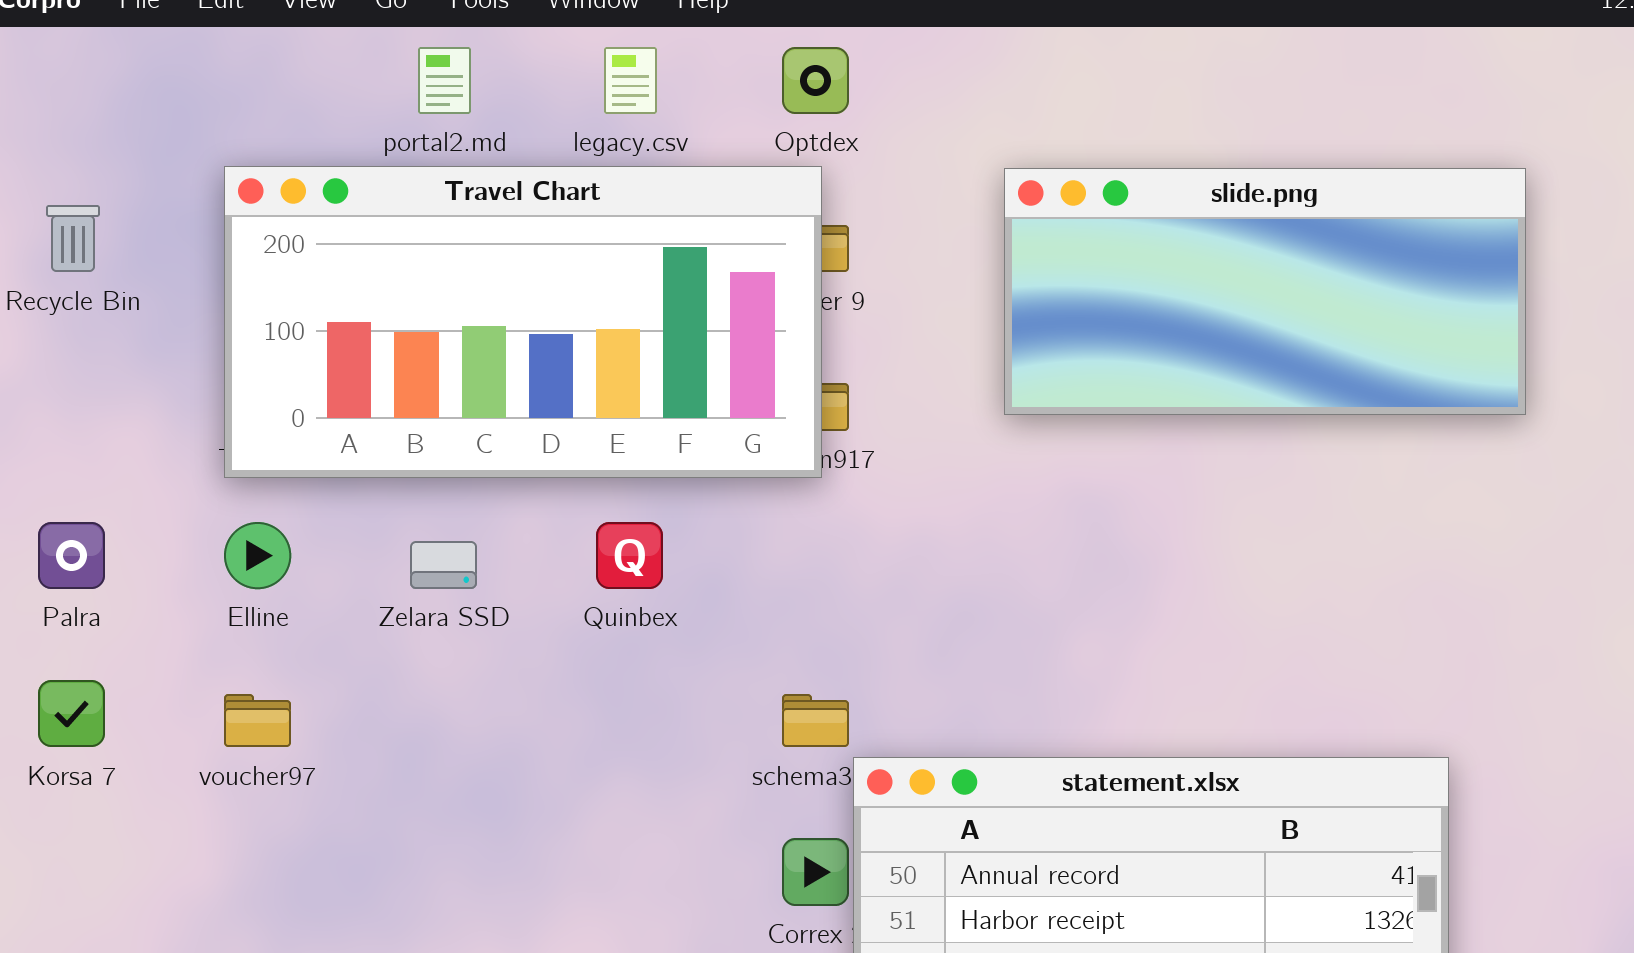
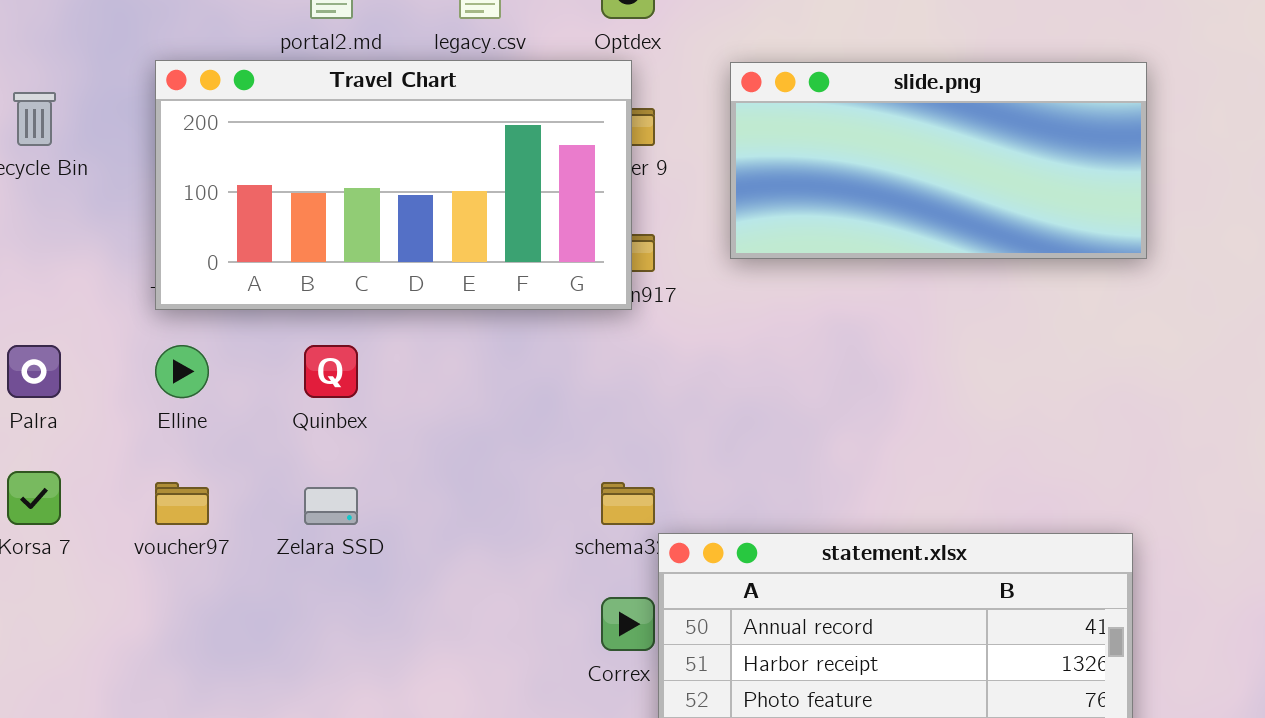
slide.png: [1004,168,1526,415] -> [730,62,1147,259], moved
Quinbex: [596,522,663,589] -> [304,345,358,398], moved
Zelara SSD: [410,541,477,589] -> [304,487,358,525], moved

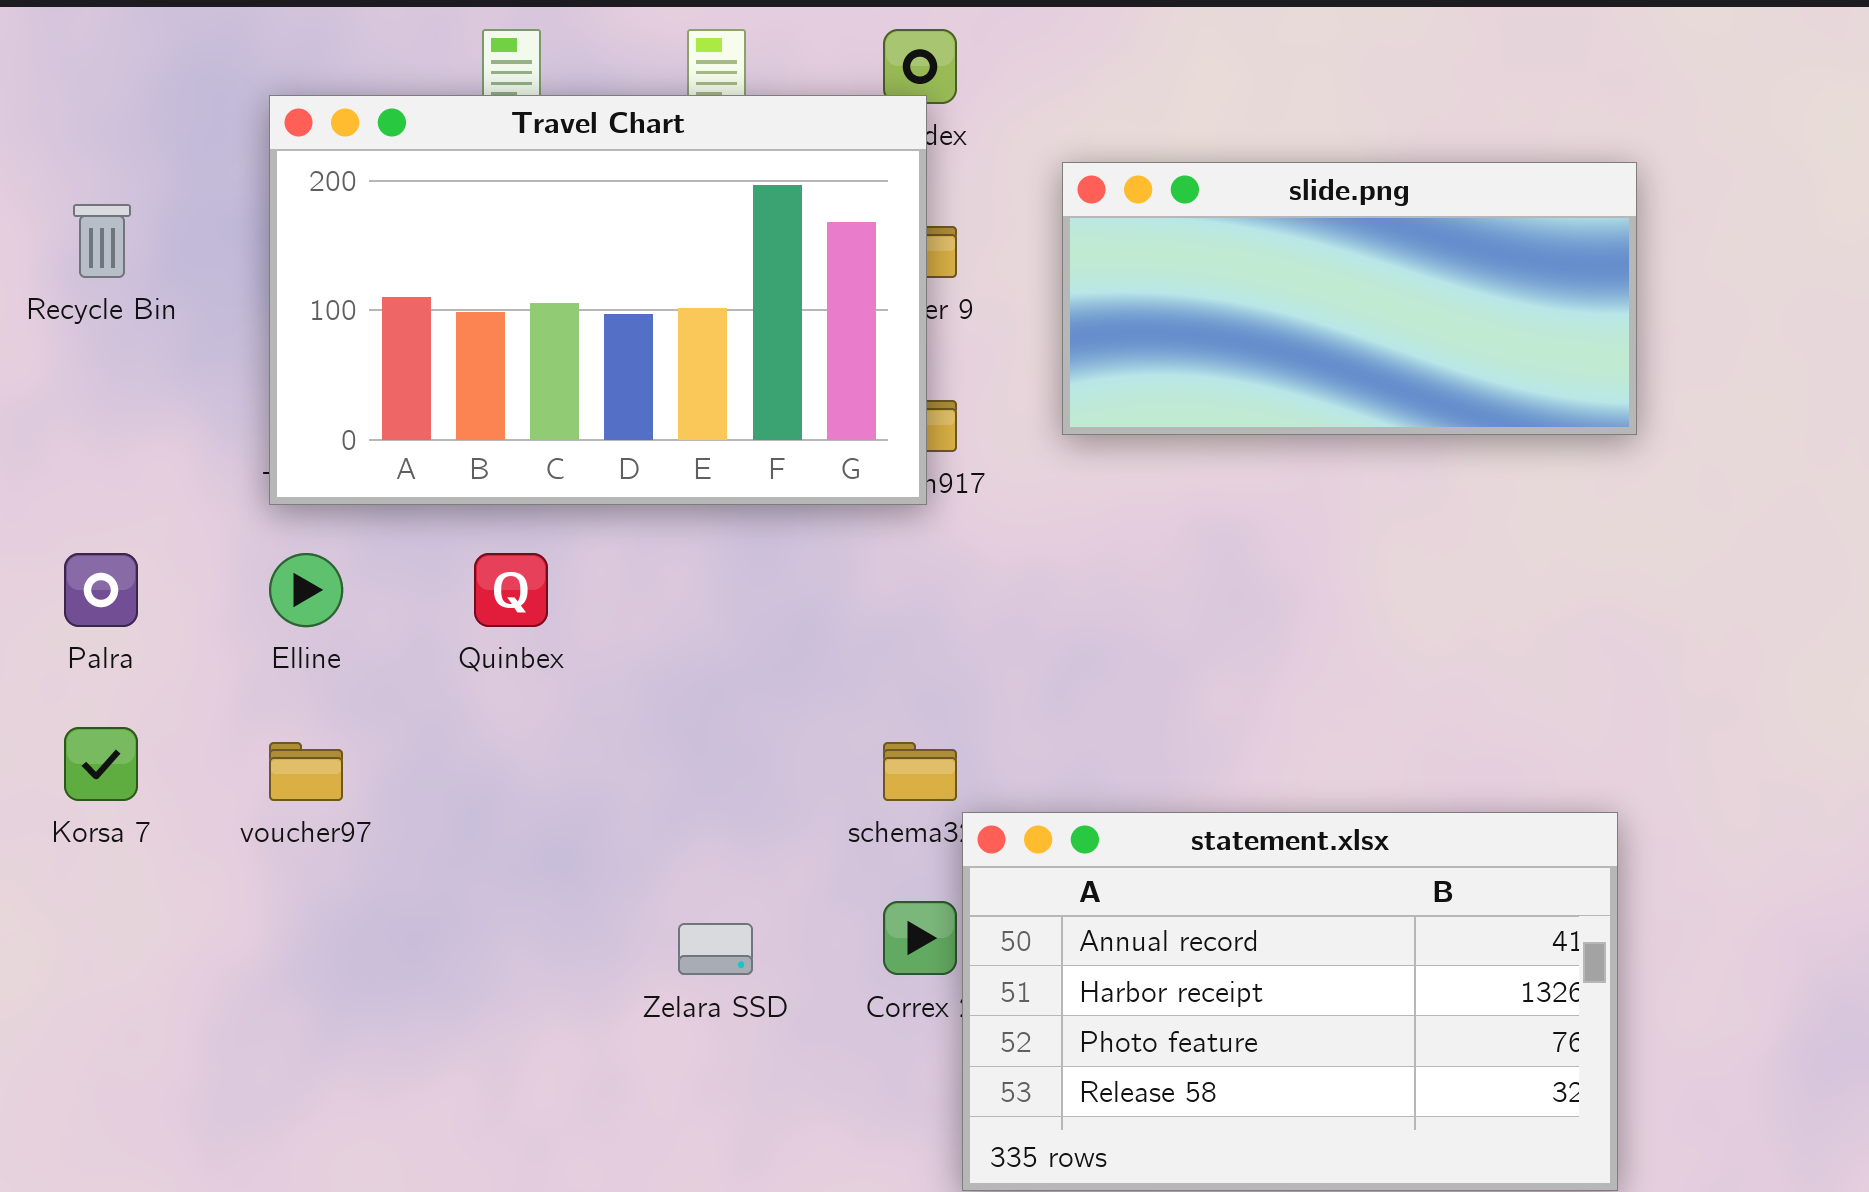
Travel Chart: [155,60,632,310] -> [269,95,927,505], resized
Zelara SSD: [304,487,358,525] -> [678,923,753,975], moved

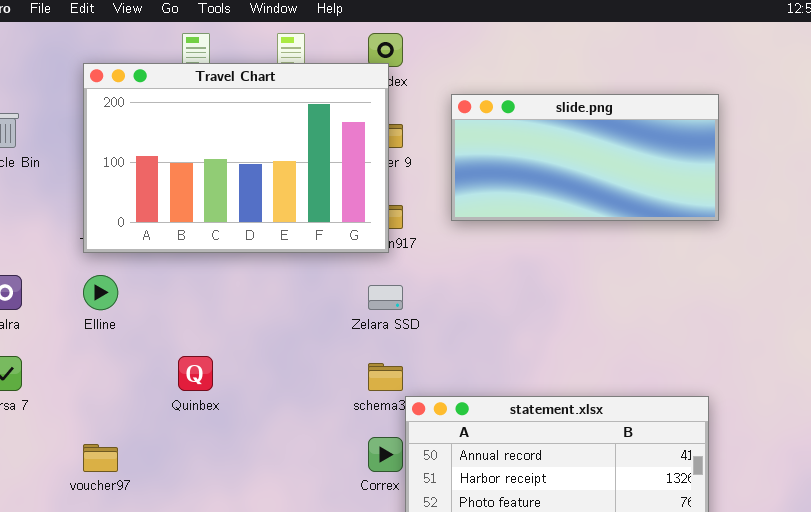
Quinbex: [474,553,548,627] -> [178,356,213,391], moved
voucher97: [269,742,343,801] -> [83,444,118,472], moved
Zelara SSD: [678,923,753,975] -> [368,285,403,310], moved

